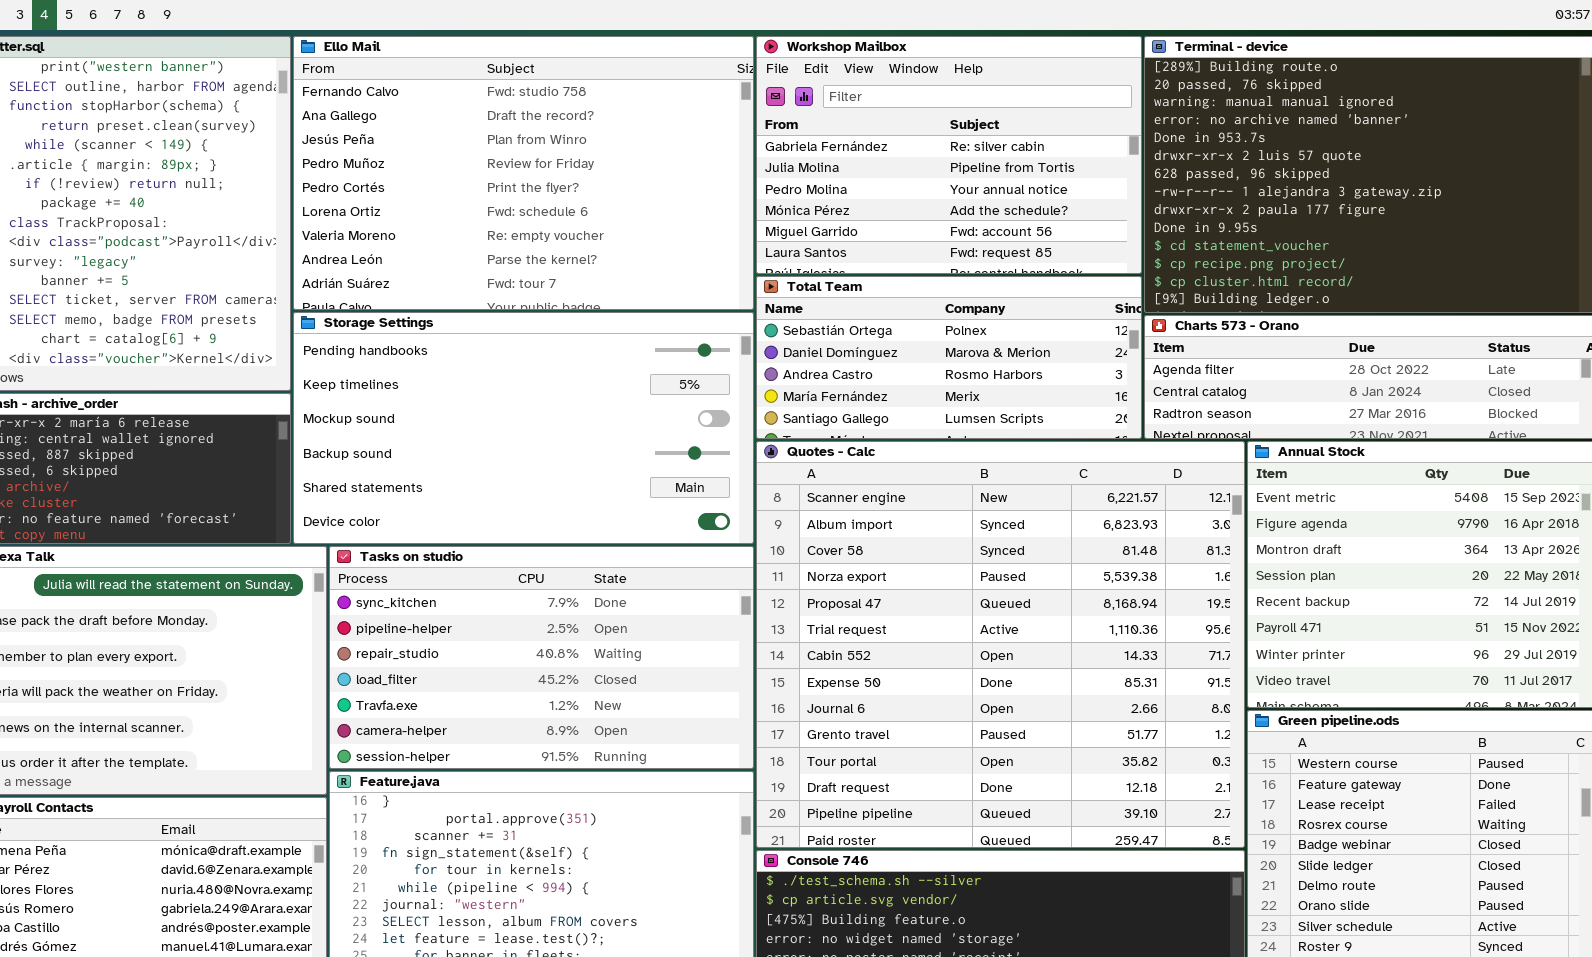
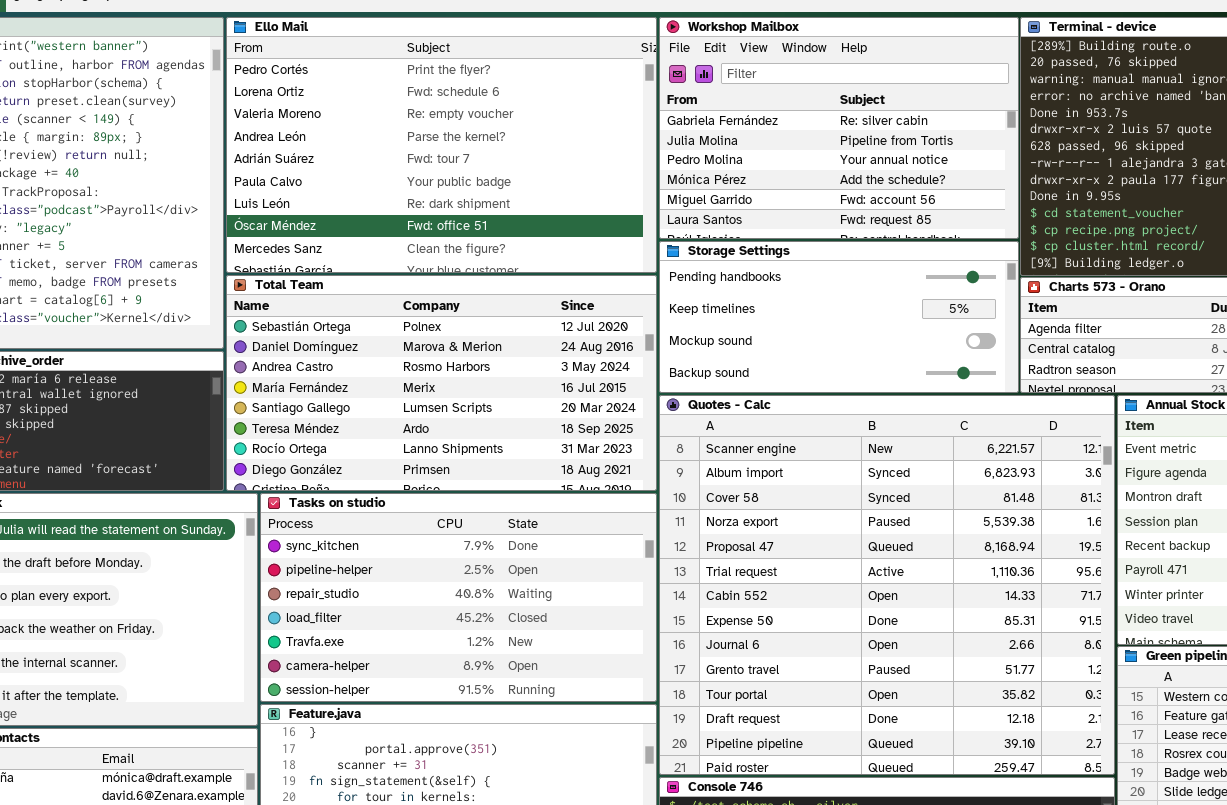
Ello Mail: [293,36,754,310] -> [226,17,657,273], scrolled down 4 rows
Total Team: [756,276,1142,439] -> [226,275,657,491], moved, resized
Storage Settings: [293,312,754,544] -> [659,241,1019,393], moved, resized

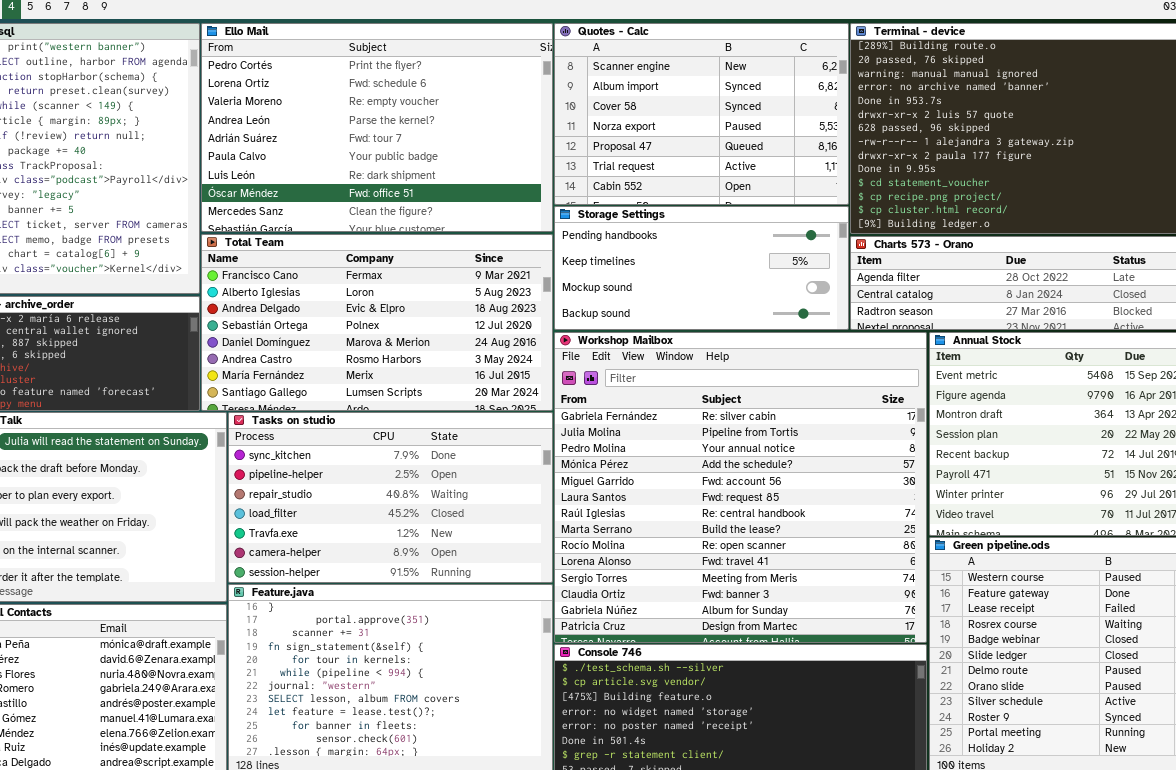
Workshop Mailbox: [659,17,1019,239] -> [554,332,927,643], moved, resized
Total Team: [226,275,657,491] -> [201,234,553,411], scrolled up 3 rows
Quotes - Calc: [659,395,1115,775] -> [554,23,849,205], moved, resized

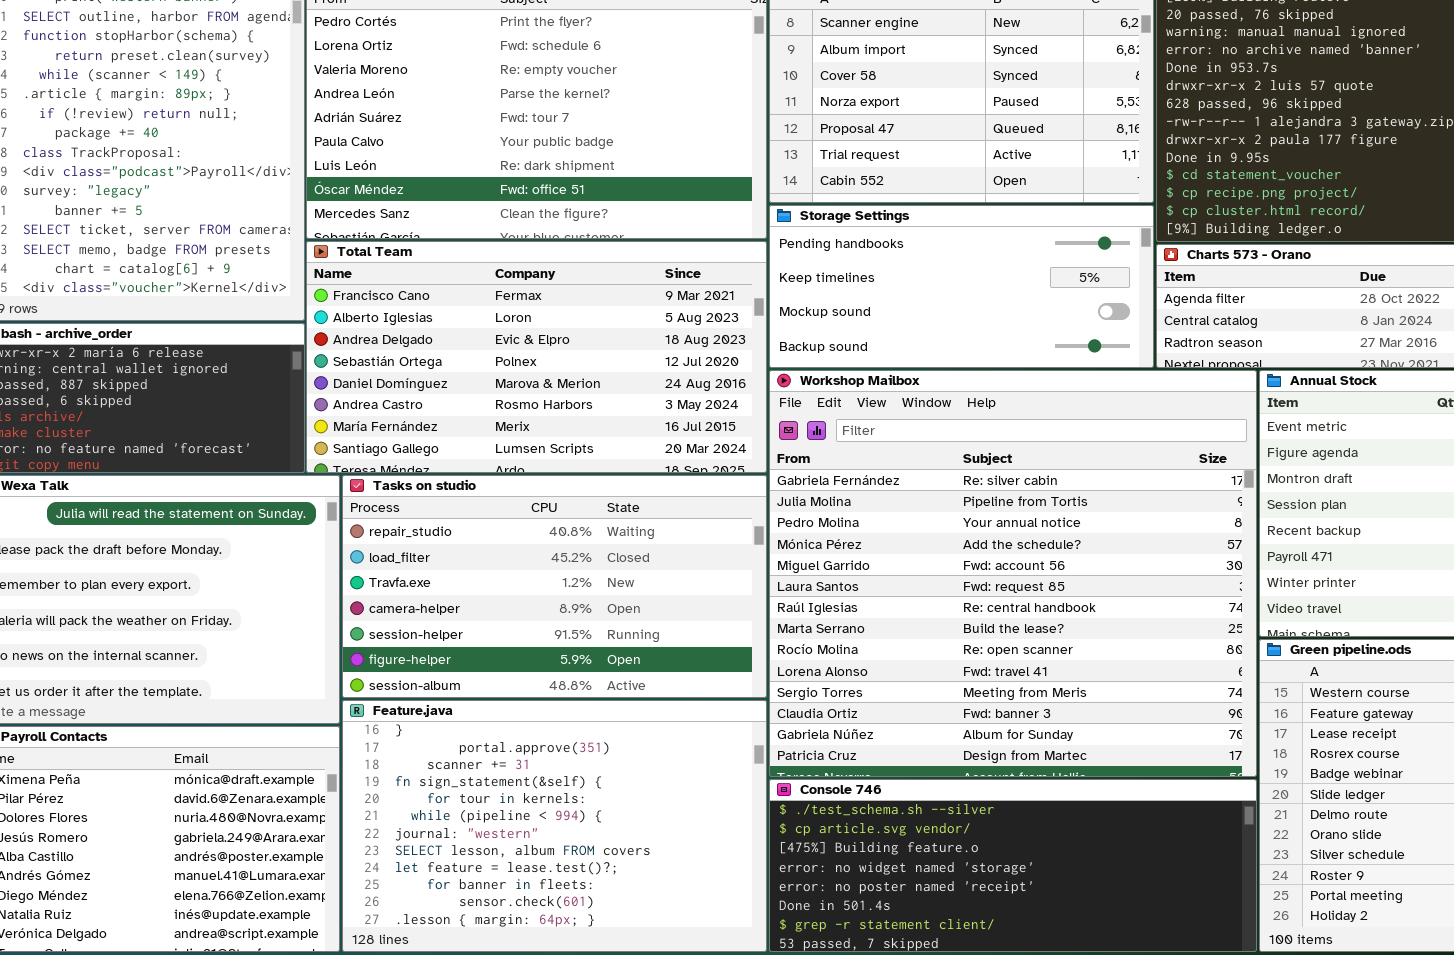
Tasks on studio: [228,412,553,583] -> [342,475,767,698], scrolled down 2 rows

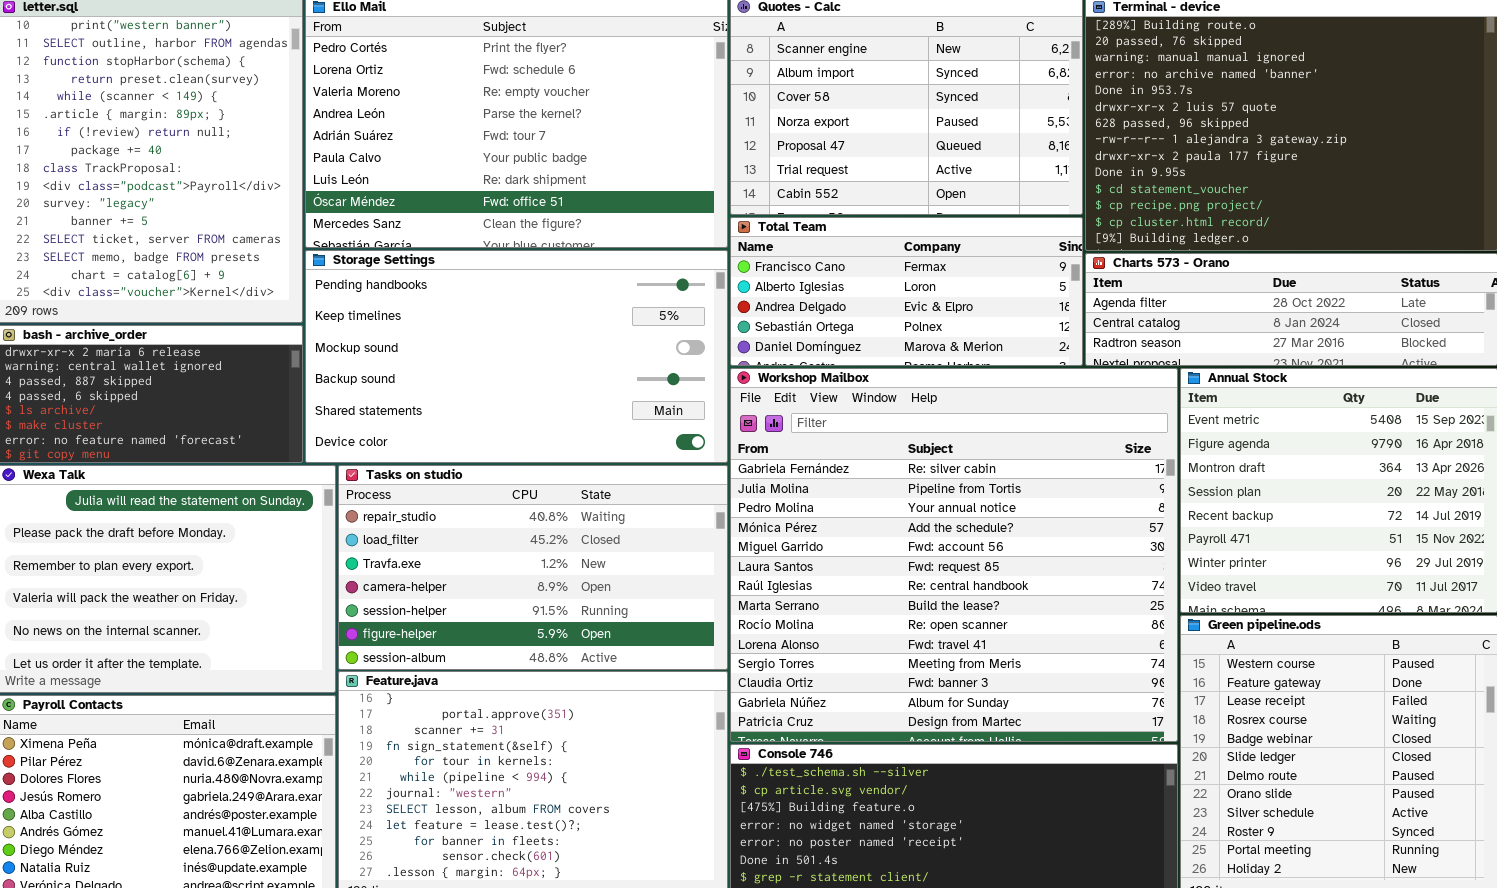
Storage Settings: [769,205,1154,368] -> [305,250,728,463], moved, resized
Total Team: [306,241,767,473] -> [730,217,1083,366], moved, resized

